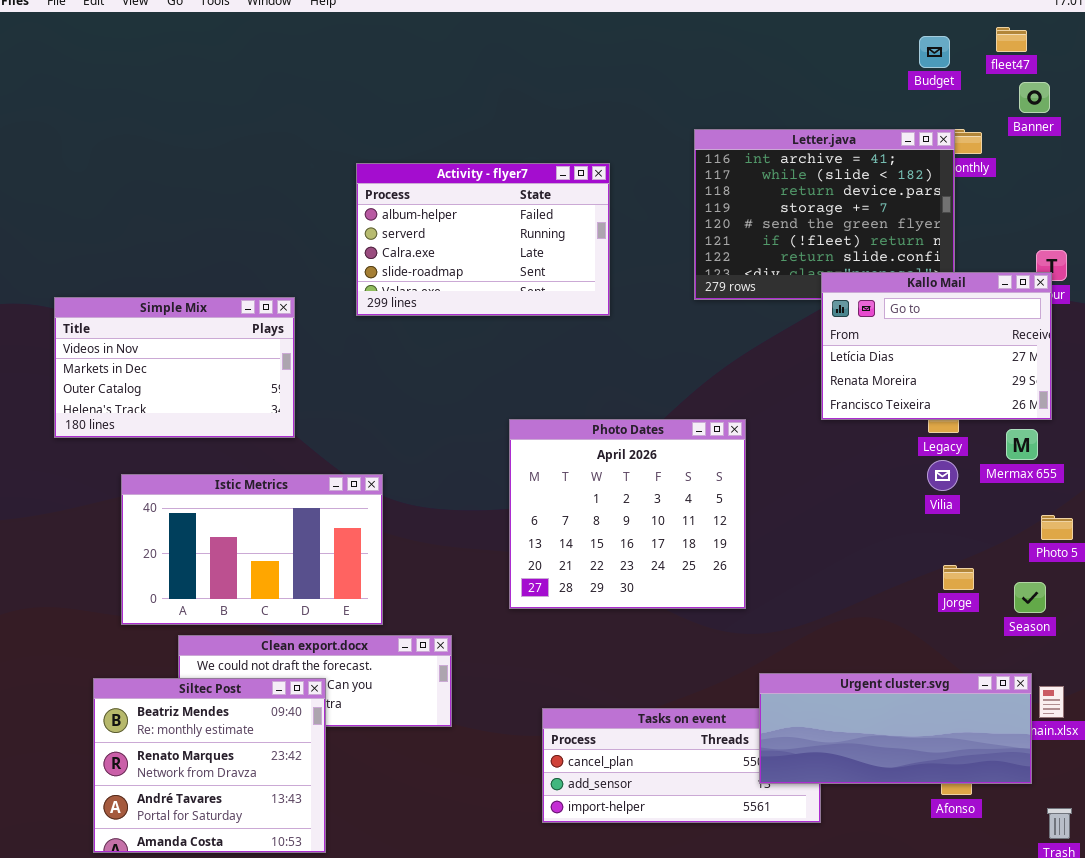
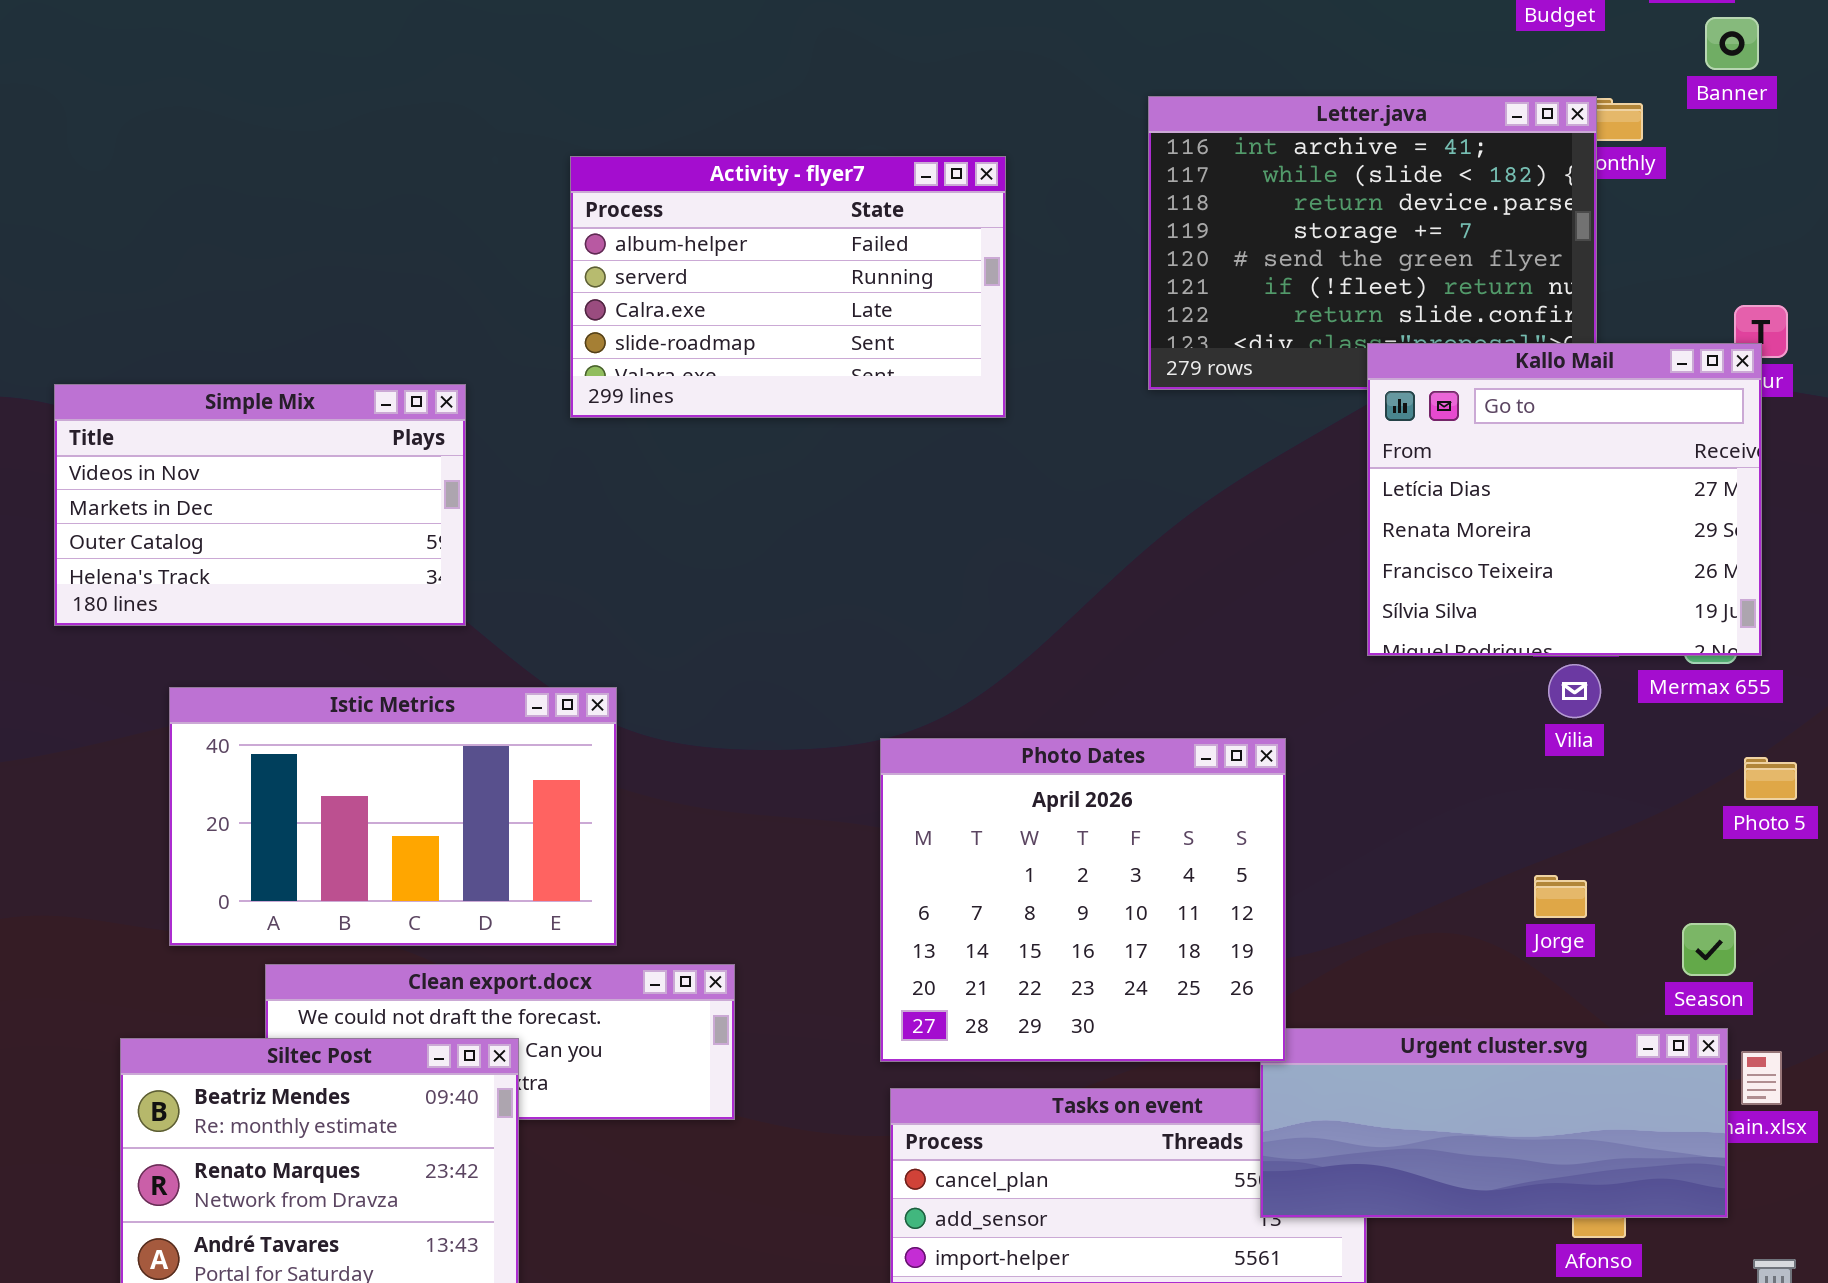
Kallo Mail: [821,272,1052,420] -> [1367,343,1762,656], resized
Photo Dates: [509,419,746,609] -> [880,738,1286,1062], moved
Jorge: [943,565,974,590] -> [1534,875,1587,918], moved
Season: [1014,582,1046,613] -> [1682,923,1736,976], moved

